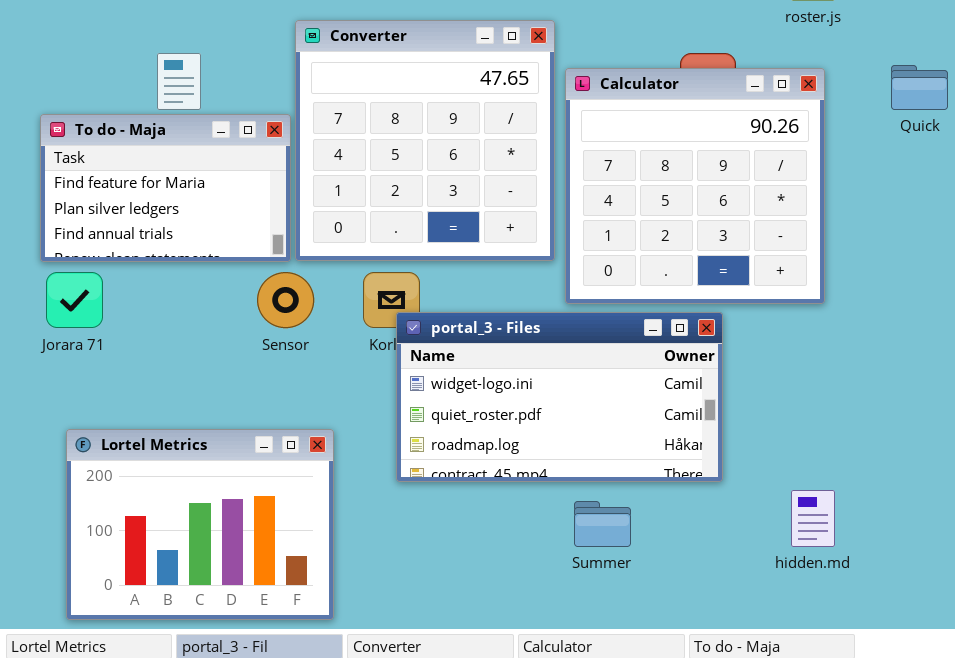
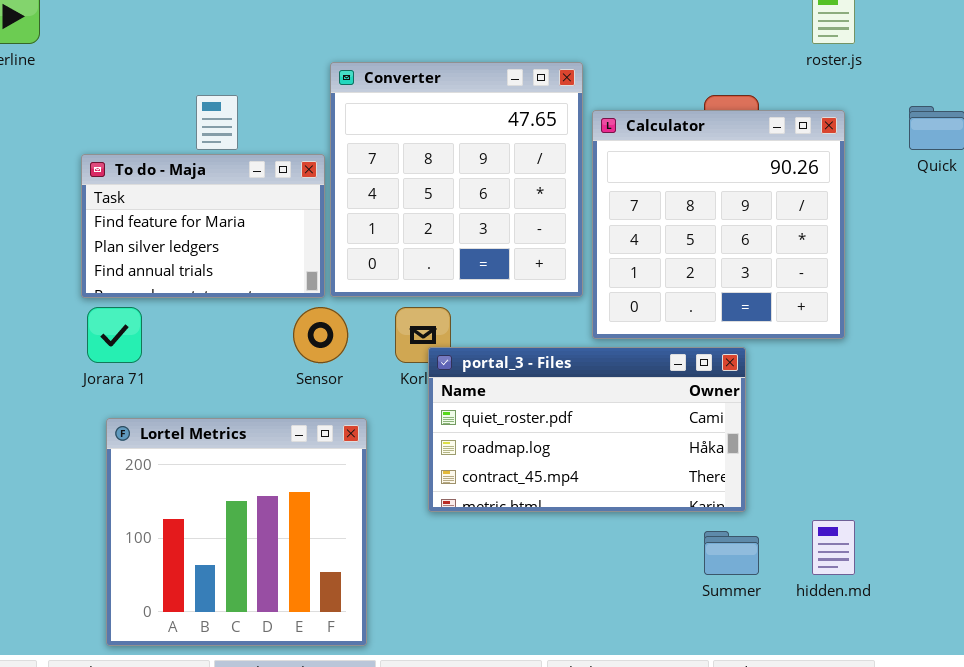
portal_3 - Files: [396,312,723,482] -> [428,347,746,512], scrolled down 1 row
Lortel Metrics: [66,429,334,620] -> [106,418,367,646], resized
Summer: [574,501,631,547] -> [704,531,759,575], moved

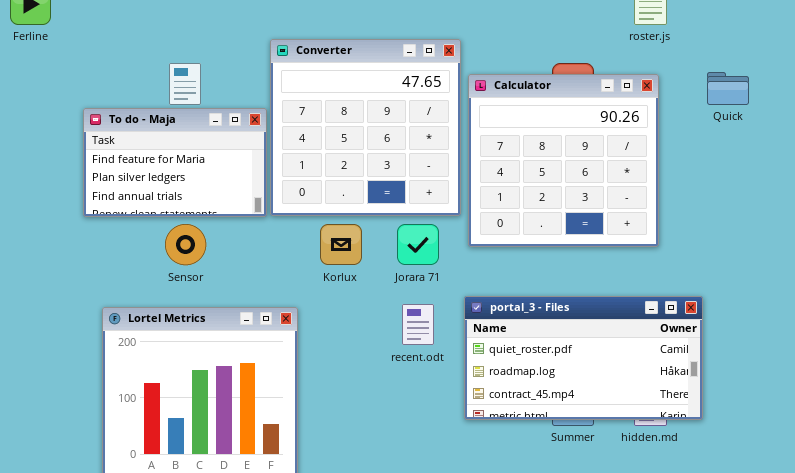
Jorara 71: [87,307,142,363] -> [397,224,439,265], moved
Sensor: [293,307,348,363] -> [165,224,206,265], moved
portal_3 - Files: [428,347,746,512] -> [464,296,703,420], moved

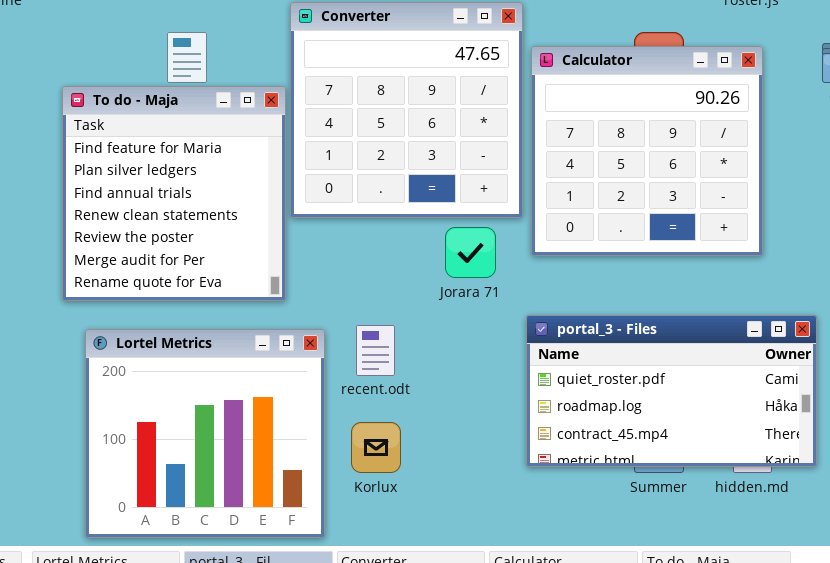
To do - Maja: [83,108,267,217] -> [62,86,286,301], resized
Korlux: [320,224,362,265] -> [351,422,401,473], moved
recent.odt: [402,304,434,345] -> [356,325,395,376], moved

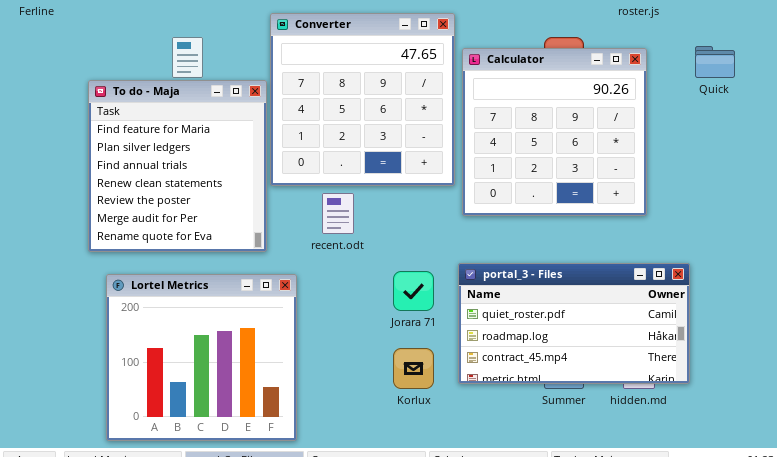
Jorara 71: [445,227,496,278] -> [393,271,434,311], moved
recent.odt: [356,325,395,376] -> [322,193,354,234], moved
Korlux: [351,422,401,473] -> [393,348,434,389], moved

